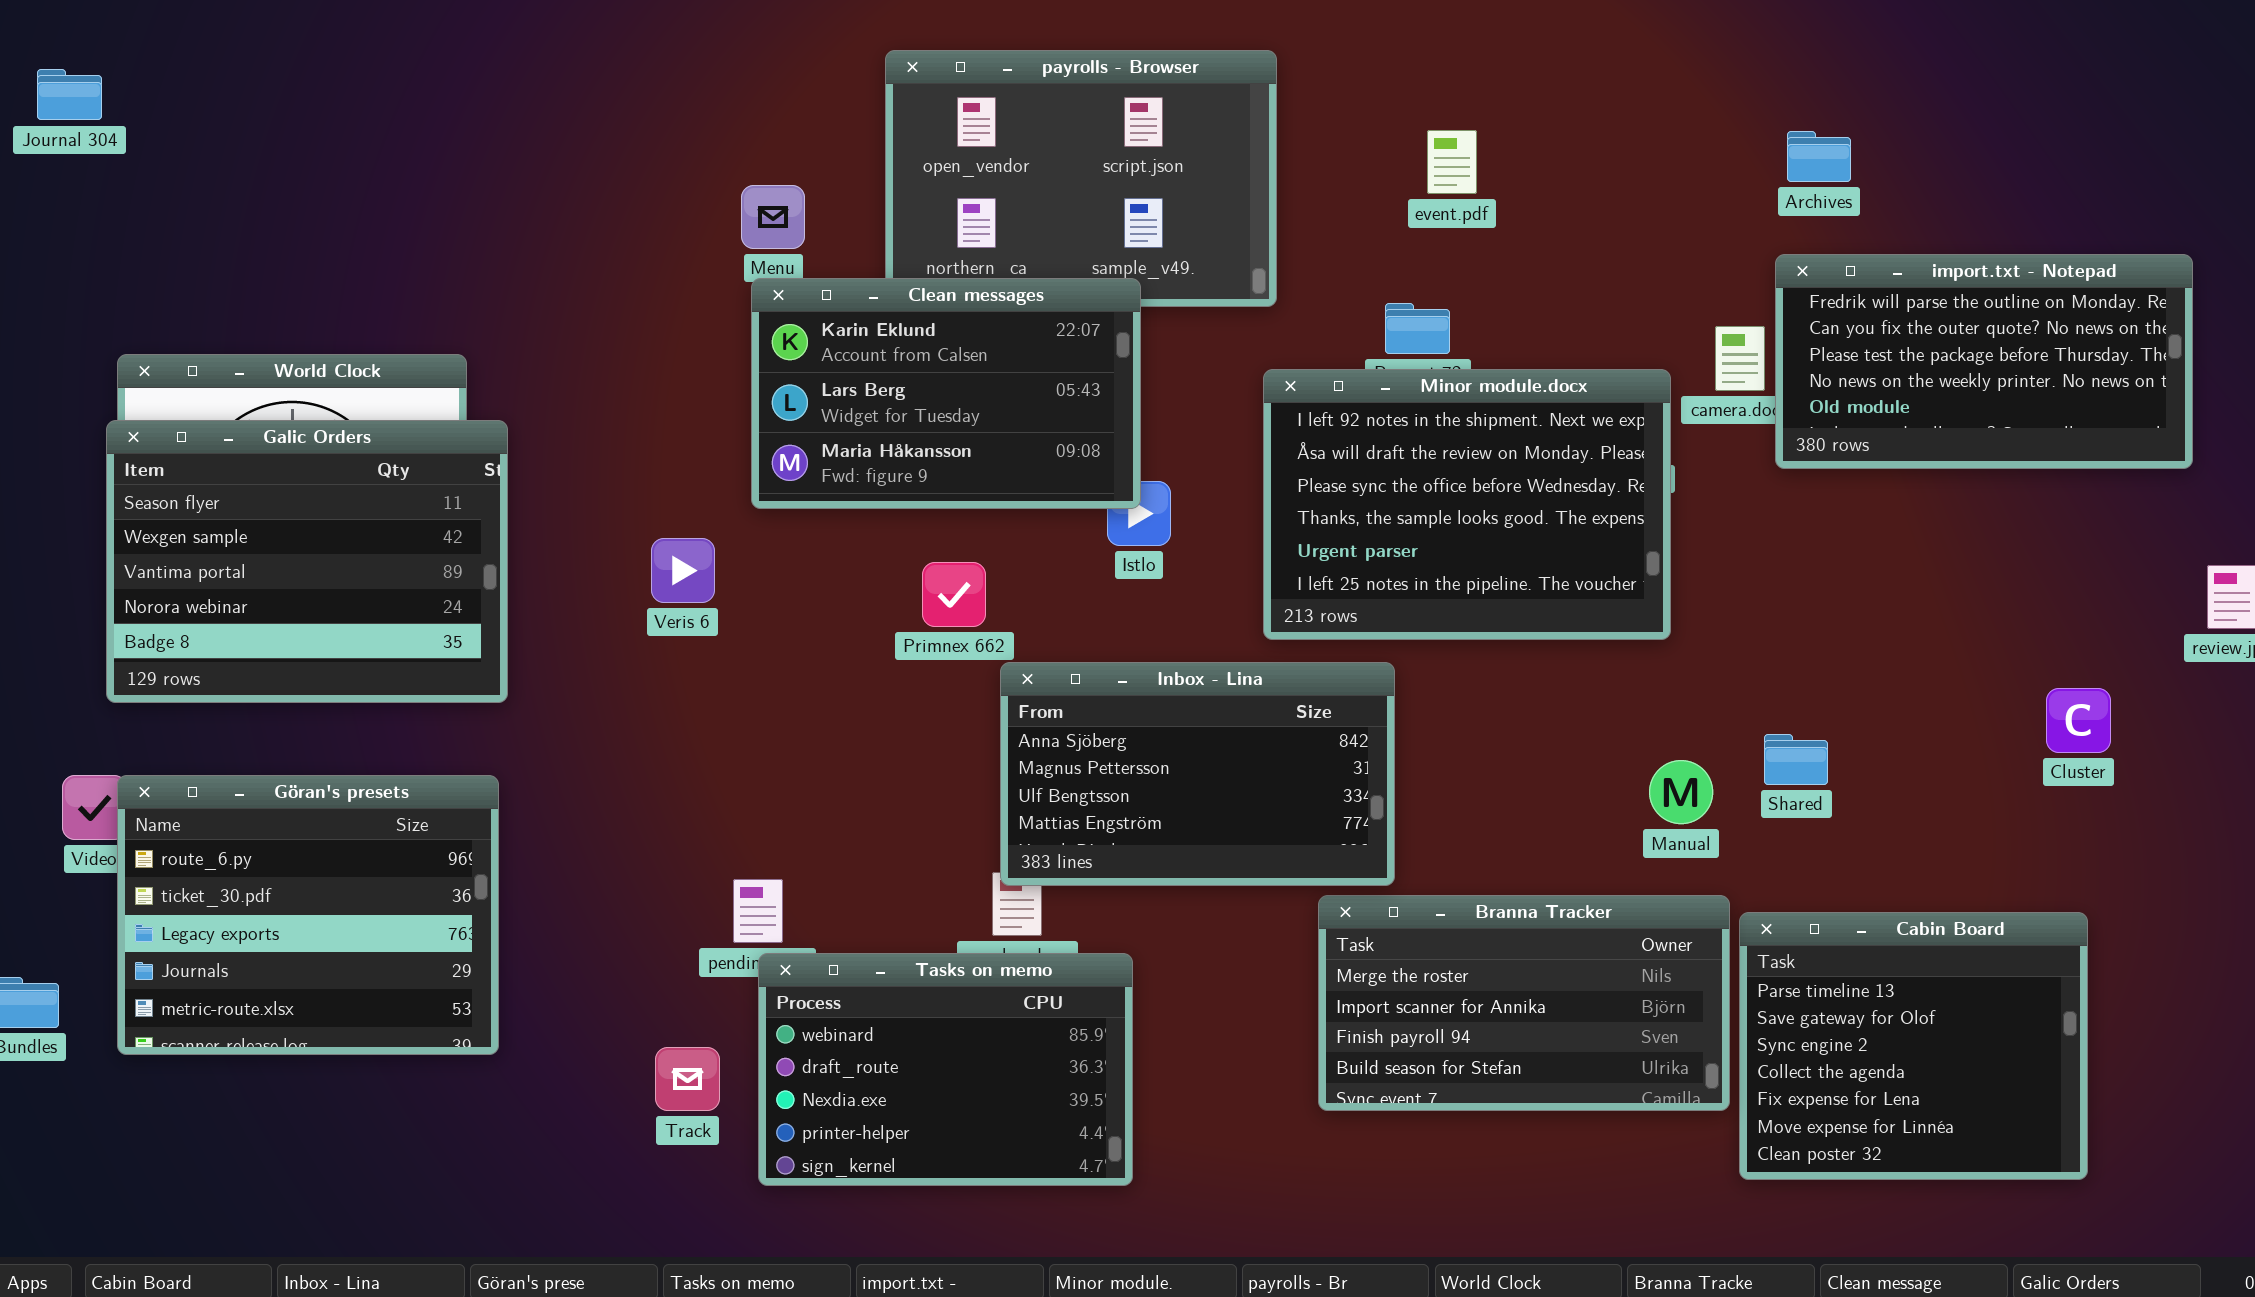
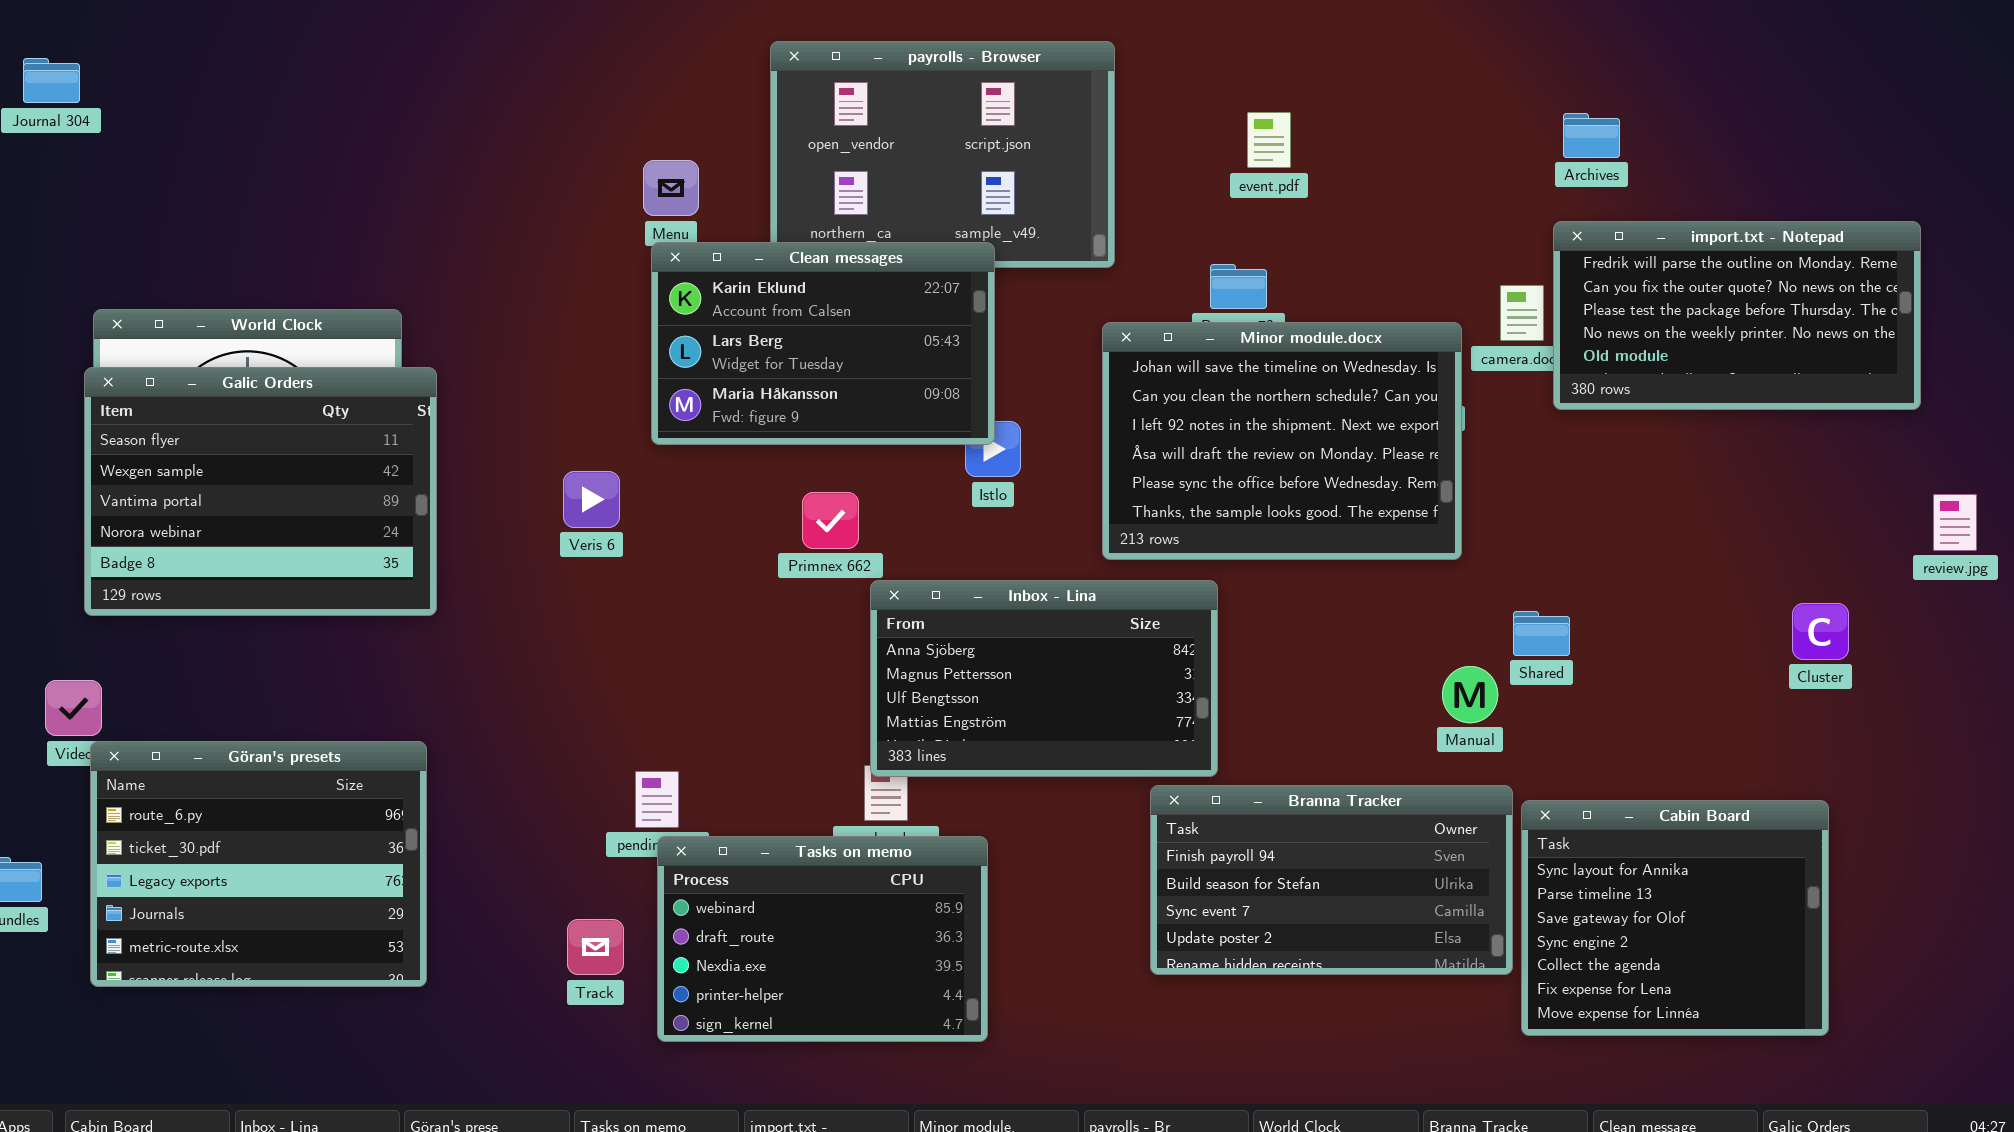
Minor module.docx: [1263,369,1671,640] -> [1102,322,1462,560], scrolled up 2 rows
Shared: [1764,734,1828,785] -> [1513,611,1570,656], moved
Göran's presets: [117,775,499,1055] -> [90,741,427,987], moved
Branna Tracker: [1318,895,1730,1111] -> [1150,785,1513,975], scrolled down 2 rows
Cabin Board: [1739,912,2088,1180] -> [1521,800,1829,1036], scrolled up 1 row

